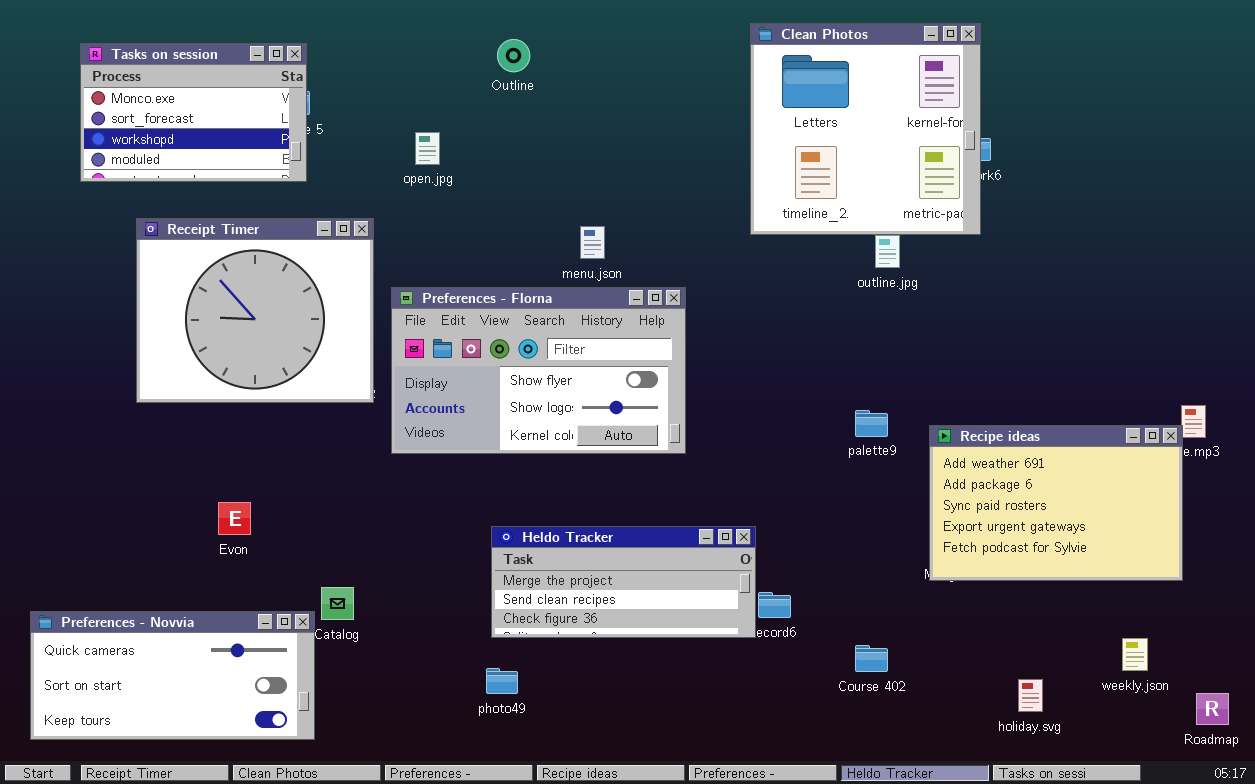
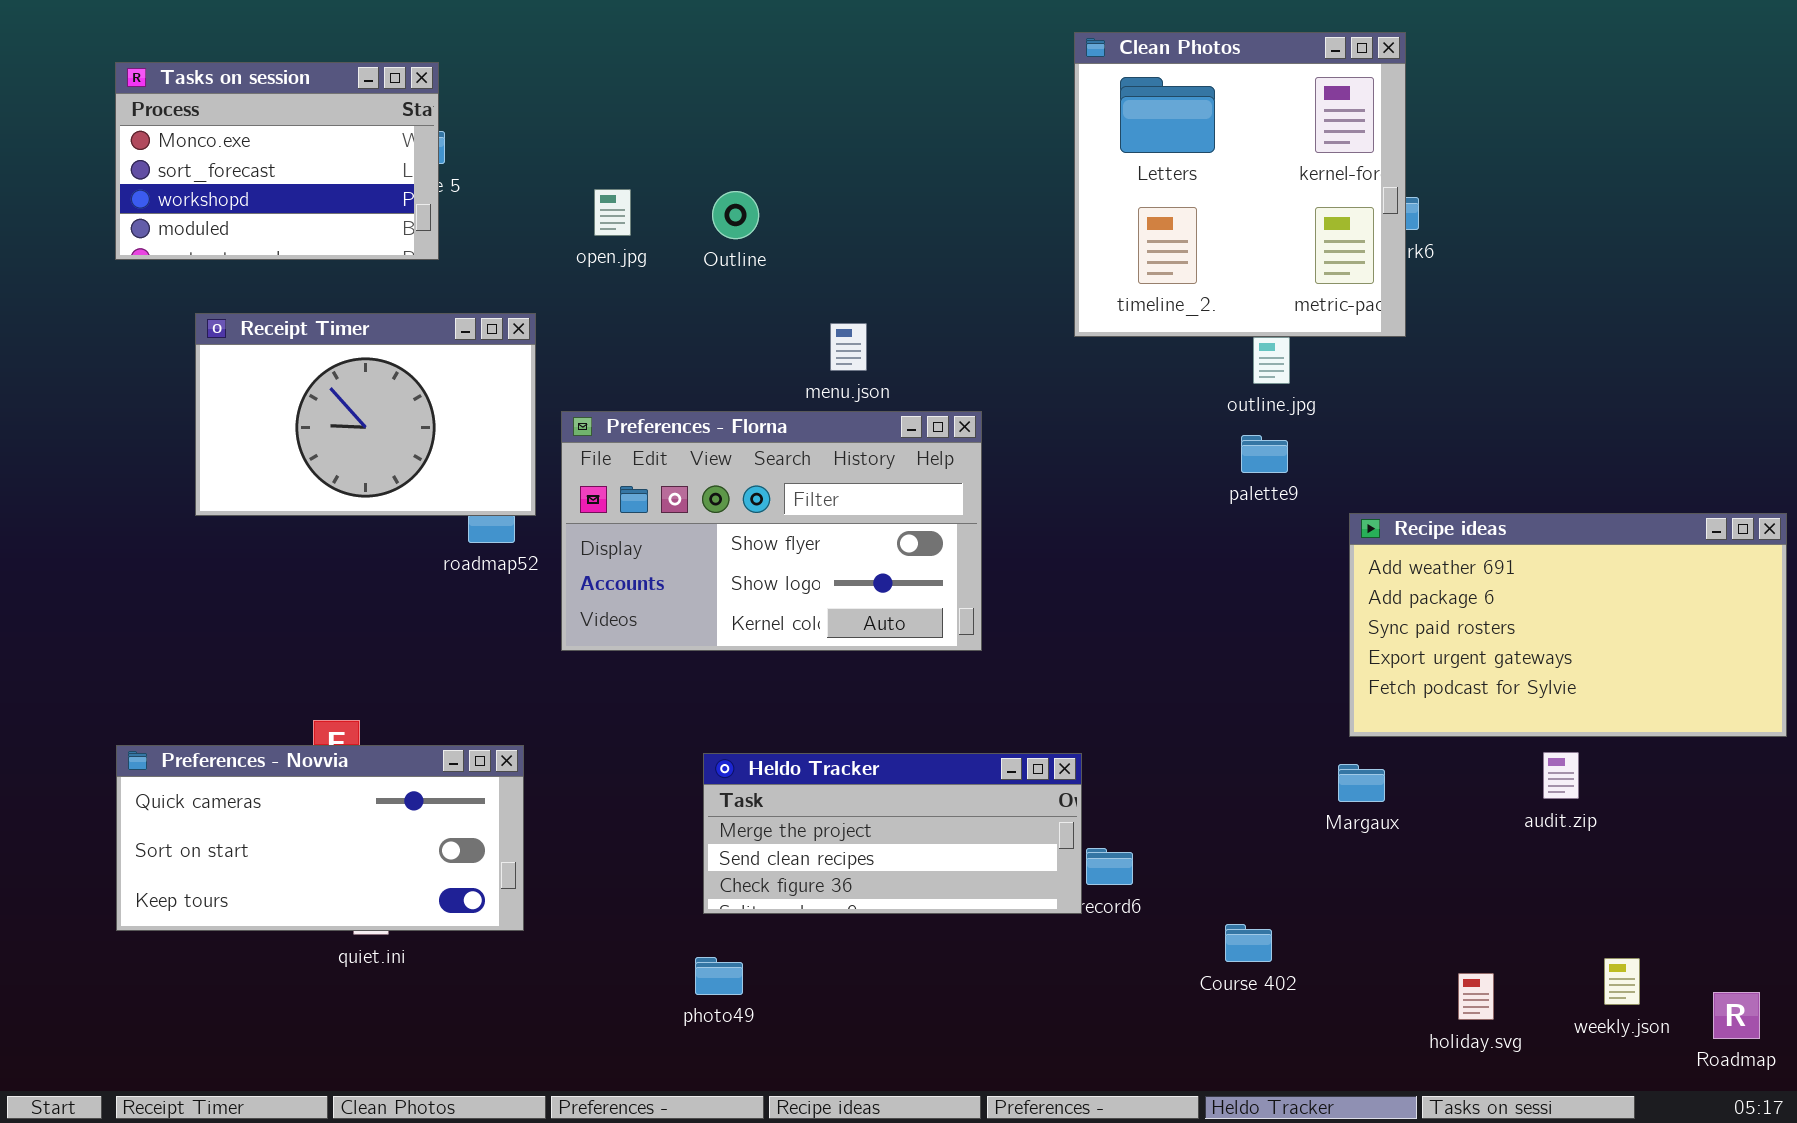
Outline: [497,39,530,72] -> [712,191,759,239], moved
Receipt Timer: [136,218,374,403] -> [195,313,536,516], resized
palette9: [855,410,888,437] -> [1241,435,1288,473], moved
Recipe ideas: [929,425,1183,581] -> [1349,513,1787,737], moved, resized
Preferences - Novvia: [30,611,315,740] -> [116,745,524,931], moved
weekly.json: [1122,638,1148,671] -> [1604,958,1640,1005], moved

